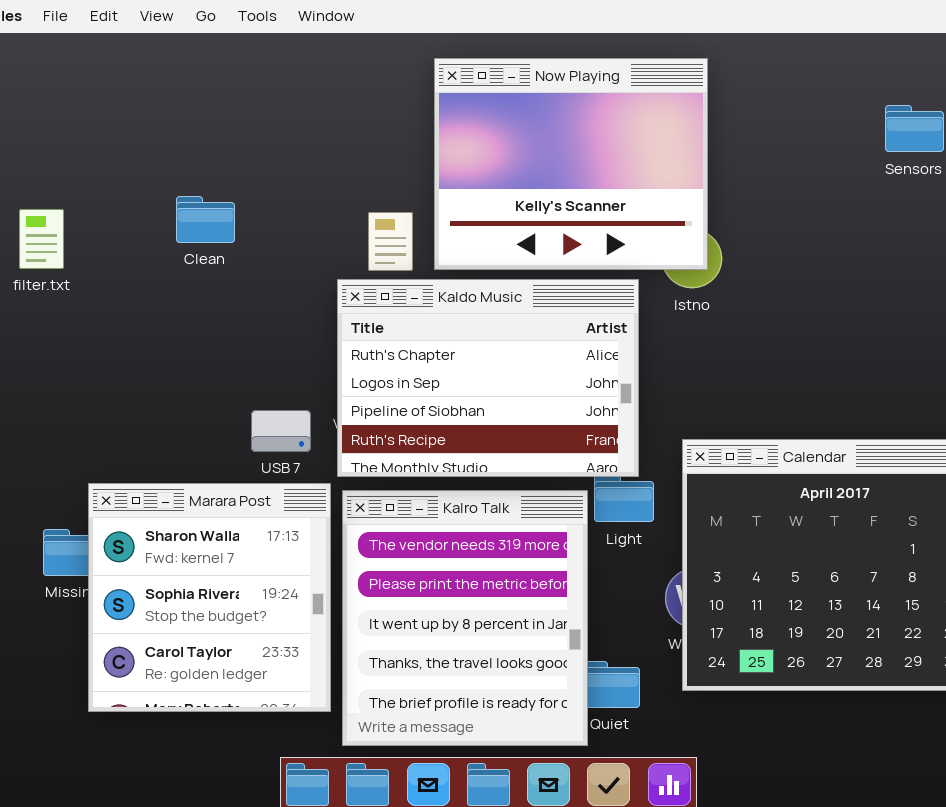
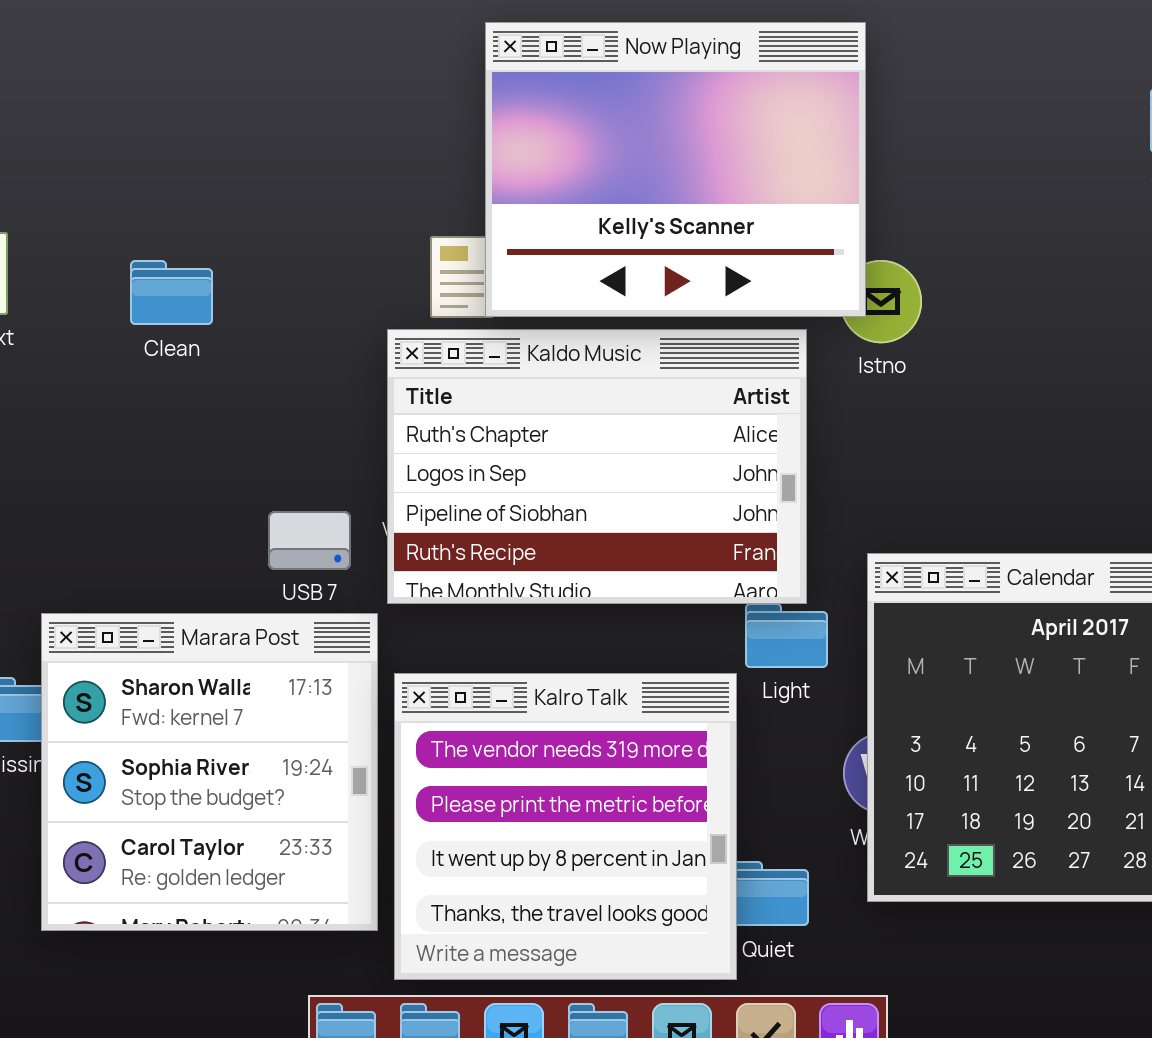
Now Playing: [434,58,708,270] -> [485,22,866,317], moved
Clean: [176,196,235,243] -> [130,260,213,325], moved
Kalro Talk: [342,490,588,746] -> [394,673,737,980], resized

